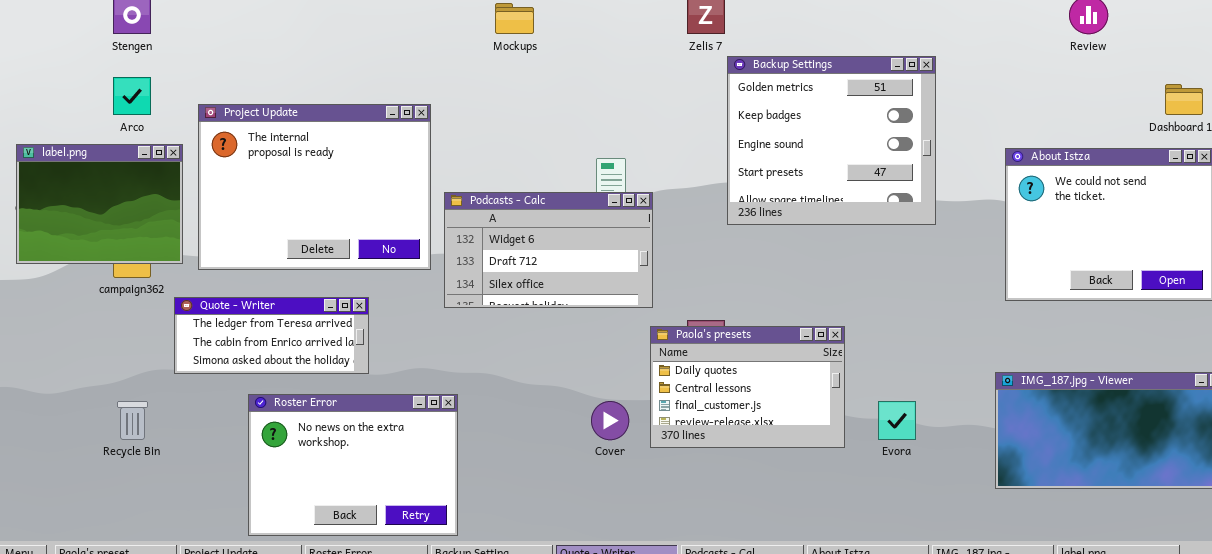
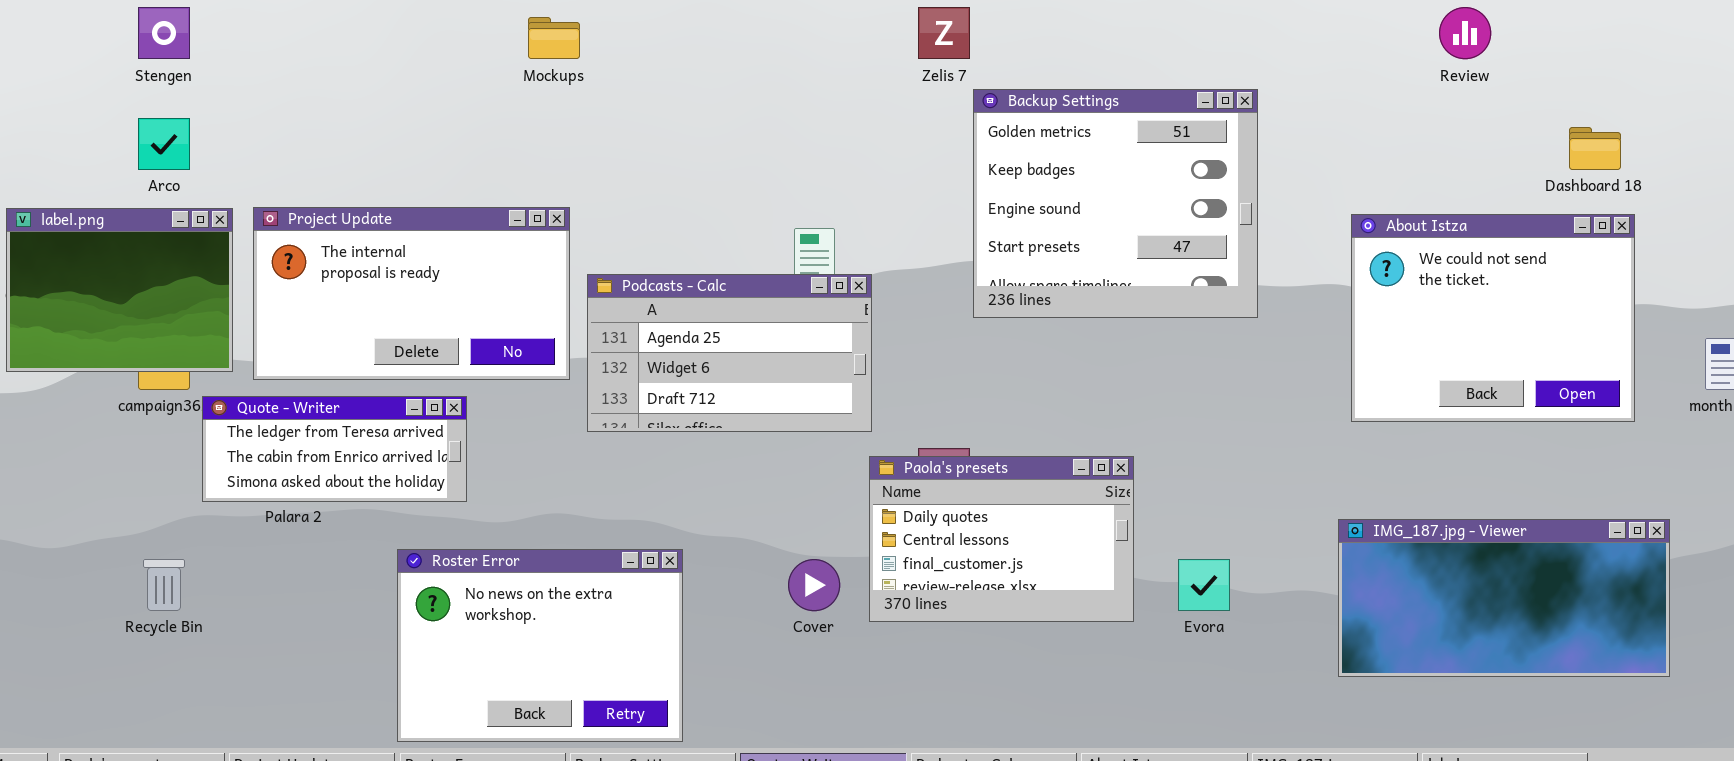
Mockups: [495,3,534,34] -> [528,17,580,59], moved
Project Update: [198,104,431,270] -> [253,207,570,380], resized
Podcasts - Calc: [444,192,653,308] -> [587,274,872,432], scrolled up 1 row
Quote - Writer: [174,297,369,374] -> [202,396,467,502], moved
Roster Error: [248,394,458,536] -> [397,549,683,742], moved

